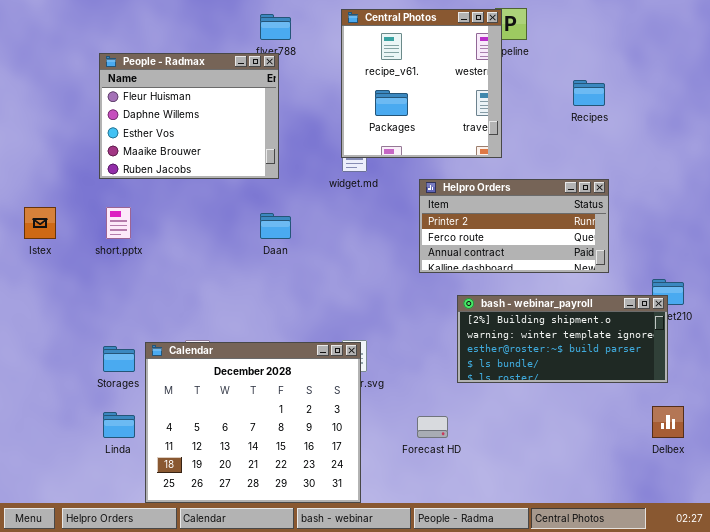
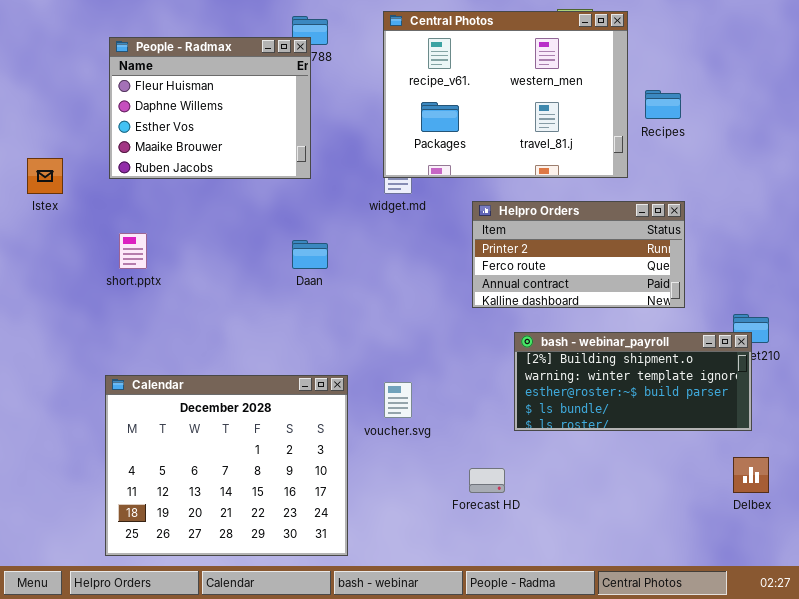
Central Photos: [341,9,502,158] -> [383,11,628,178], resized
People - Radmax: [99,53,279,179] -> [109,37,311,179], moved
Istex: [24,207,56,239] -> [27,158,63,194], moved
Calendar: [145,342,361,503] -> [105,375,348,556], moved

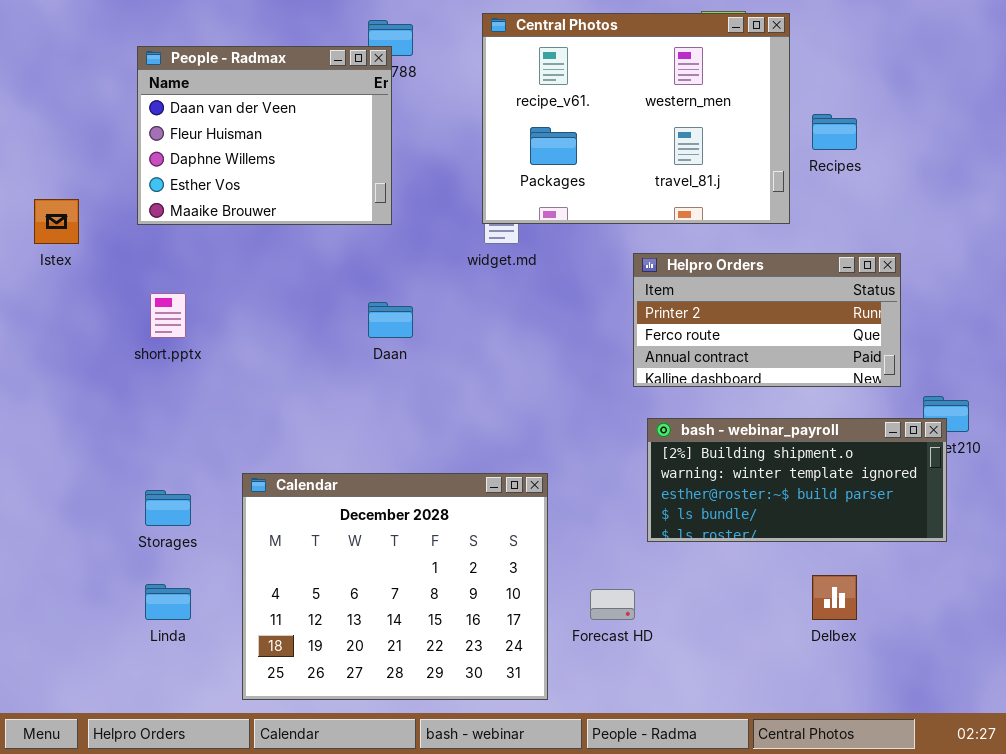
People - Radmax: [109,37,311,179] -> [137,46,392,225], scrolled up 1 row
Helpro Orders: [472,201,685,308] -> [633,253,901,387], moved
Calendar: [105,375,348,556] -> [242,473,548,700], moved
Delbex: [733,457,769,493] -> [812,575,857,620], moved

